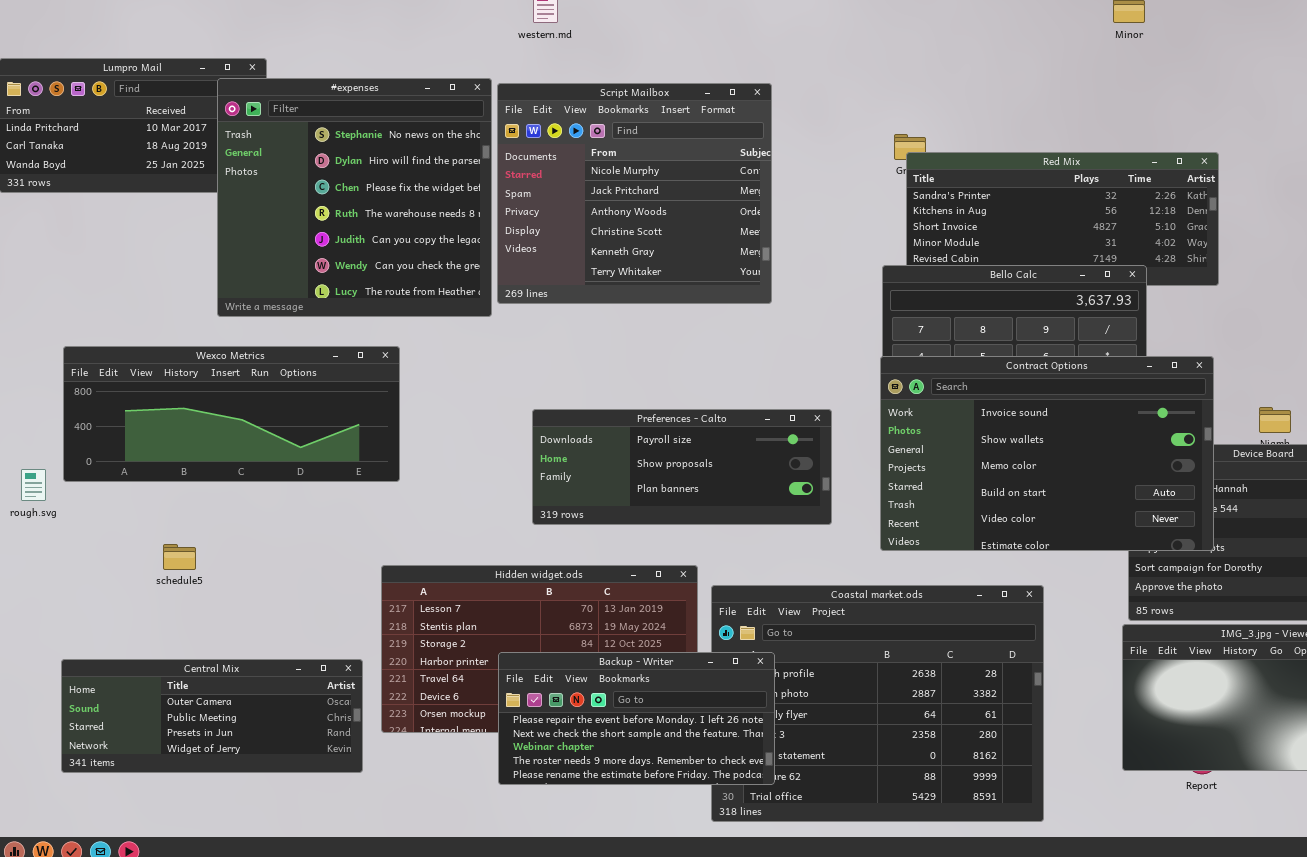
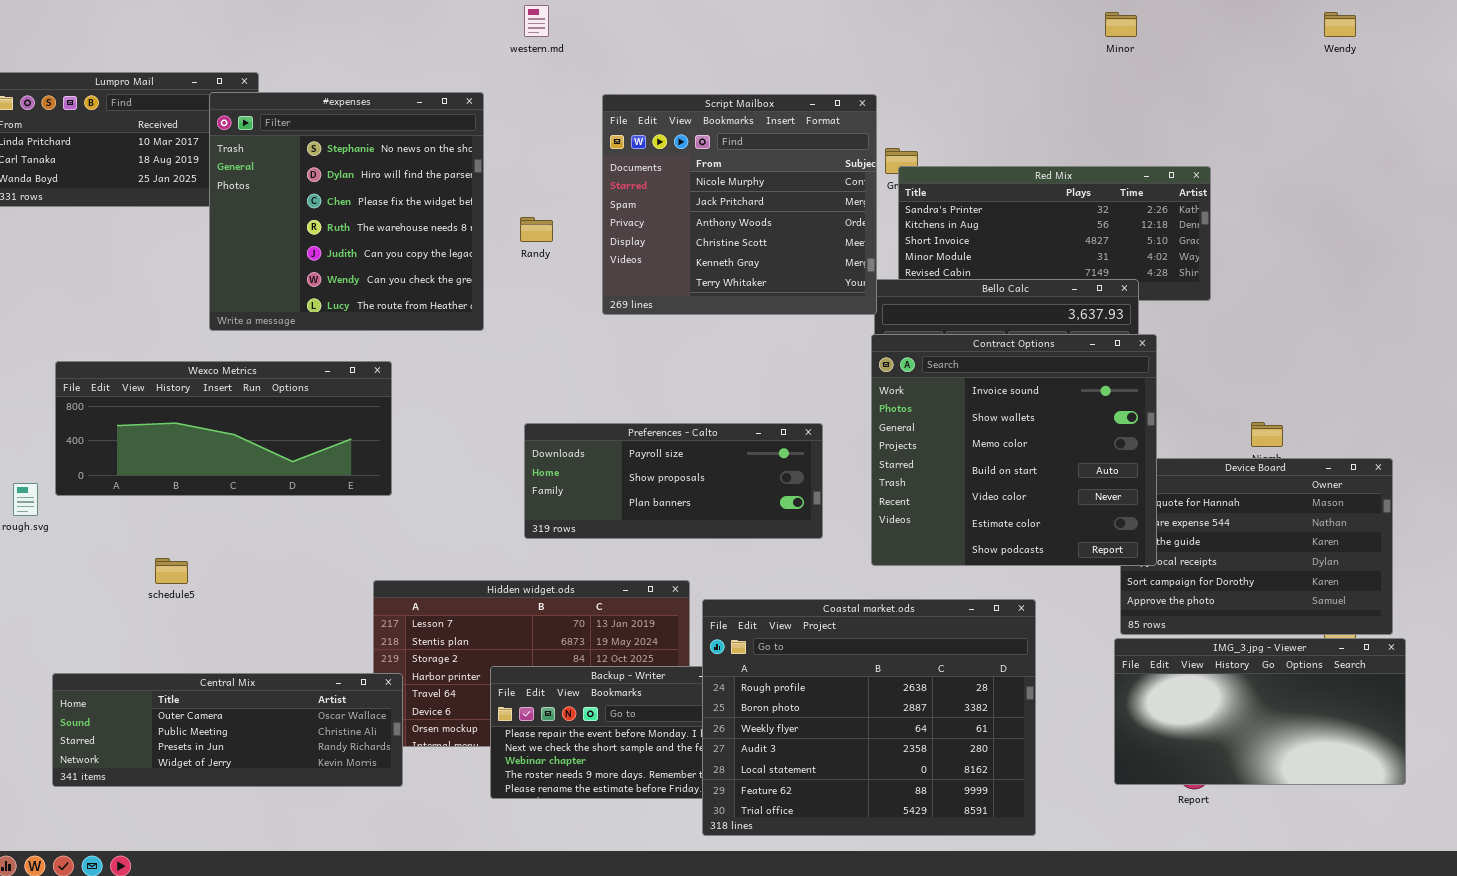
Script Mailbox: [497,83,772,304] -> [602,94,877,315], moved
Contract Options: [880,356,1214,551] -> [871,334,1157,566], resized
Coastal market.ods: [711,585,1044,822] -> [702,599,1036,836], raised
Central Mix: [61,659,363,773] -> [52,673,403,787], resized

